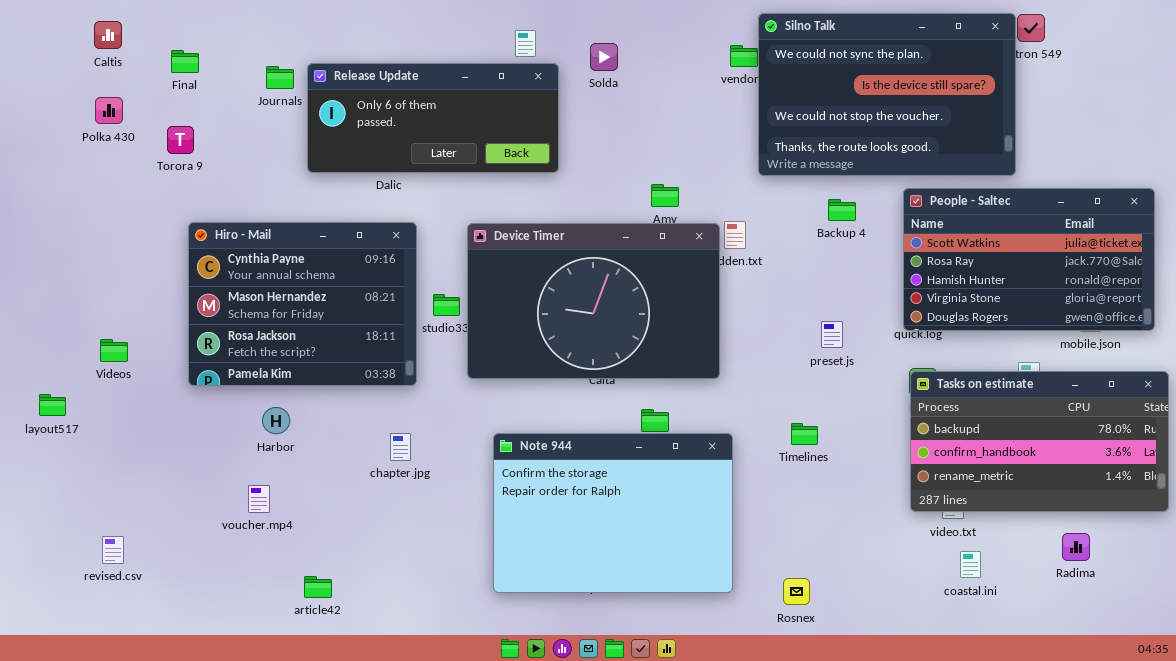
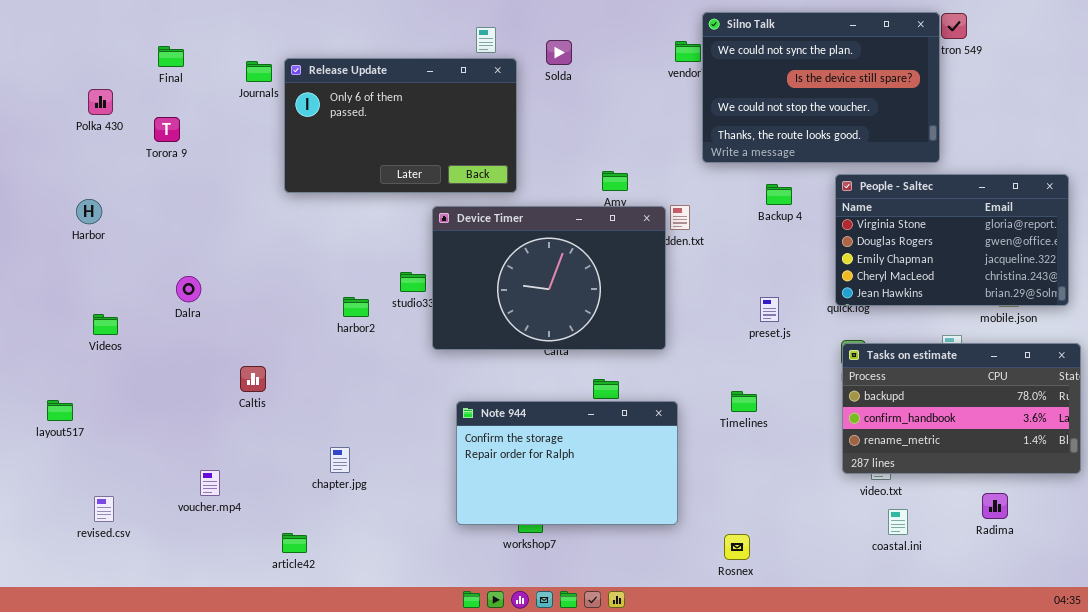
Caltis: [94,21,122,49] -> [240,366,266,392], moved
Release Update: [307,63,559,173] -> [284,58,517,193], resized
People - Saltec: [903,188,1155,331] -> [835,174,1069,306], scrolled down 3 rows
Hiro - Mail: [188,222,417,386] -> none, closed
layout517: [39,394,66,416] -> [47,400,73,421], moved
Harbor: [262,407,290,434] -> [76,199,102,224], moved
chapter.jpg: [390,433,411,461] -> [330,447,350,473], moved
Note 944: [493,433,733,593] -> [456,401,678,525], resized
voucher.mp4: [248,485,270,513] -> [200,470,220,496], moved

